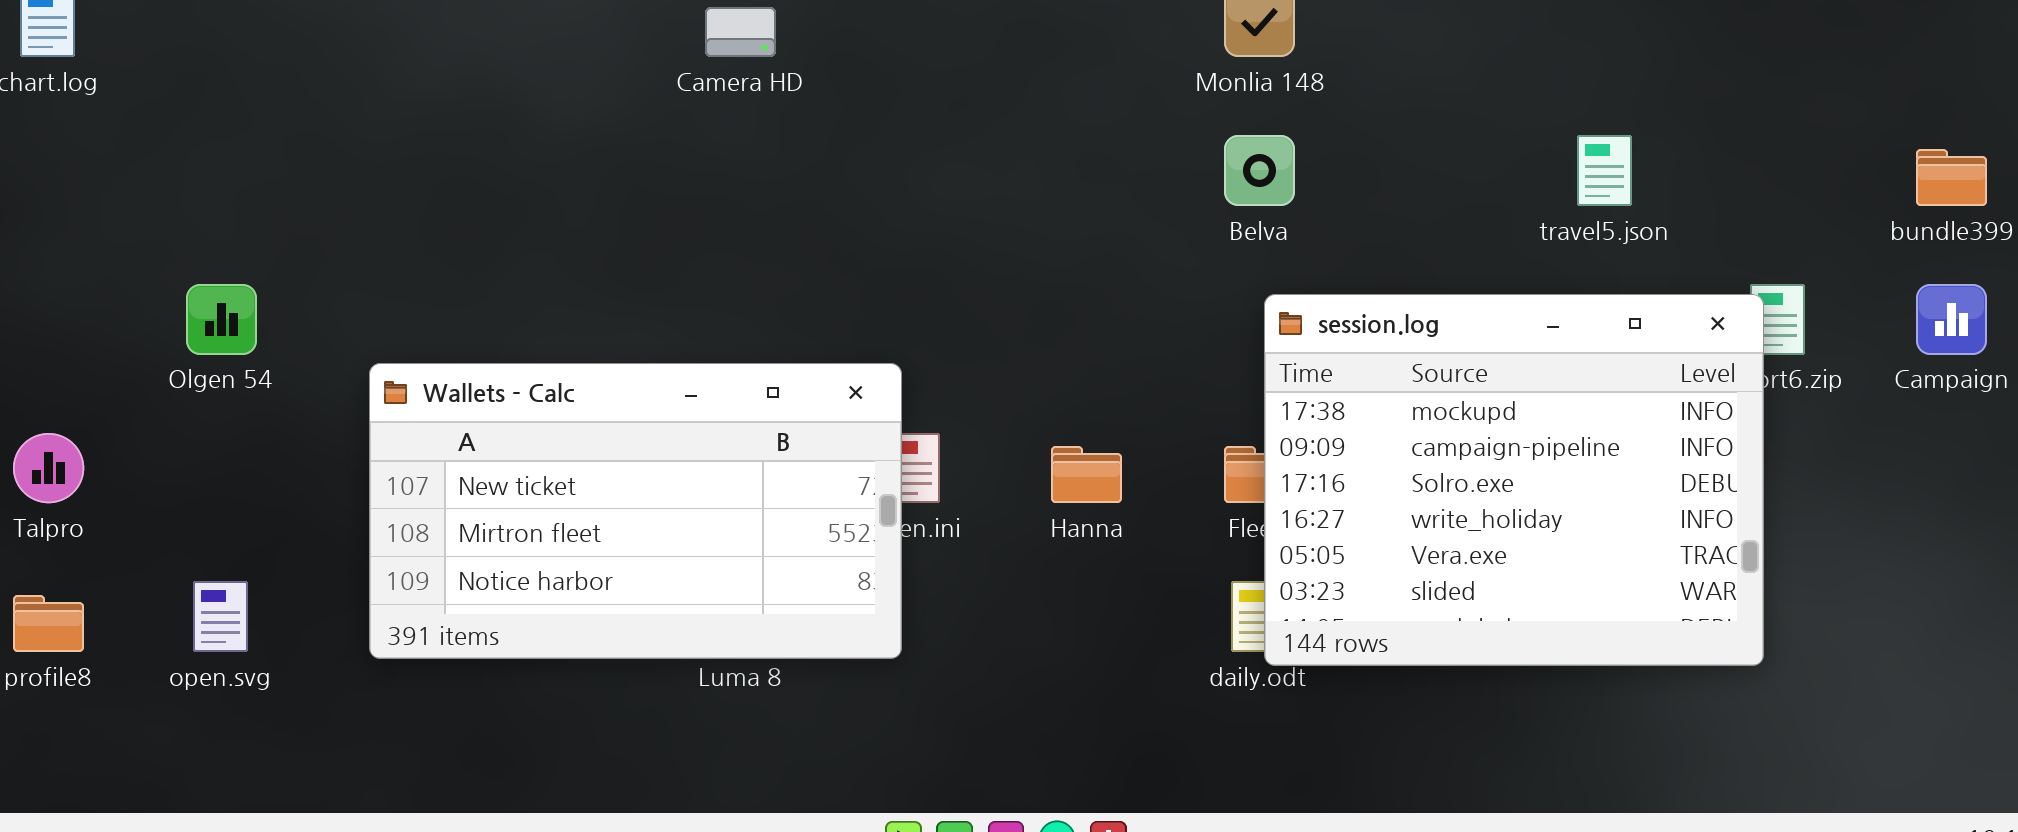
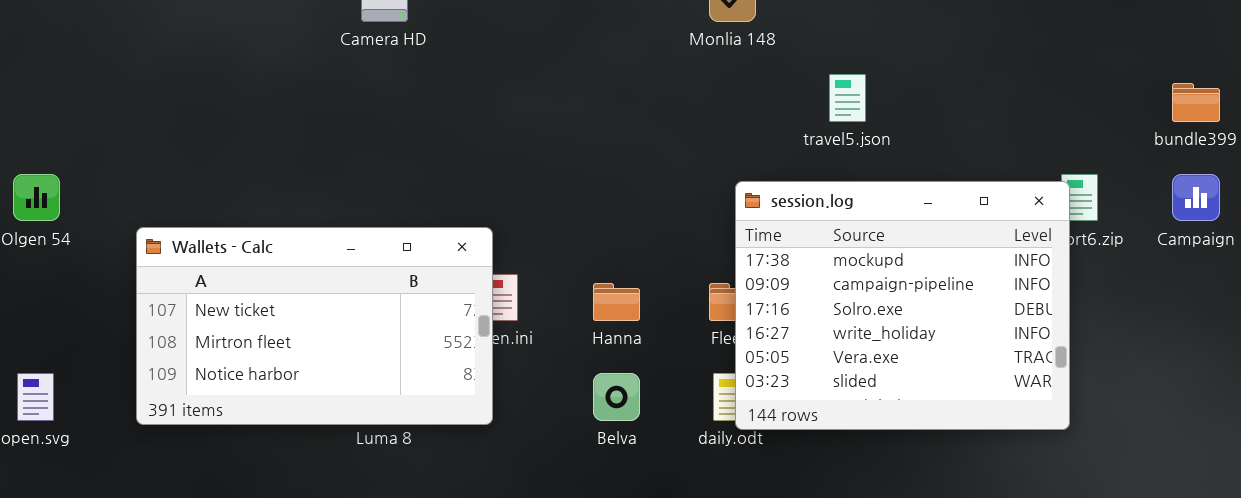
Belva: [1224,135,1295,206] -> [593,373,640,421], moved
travel5.json: [1577,135,1632,206] -> [829,74,866,122], moved

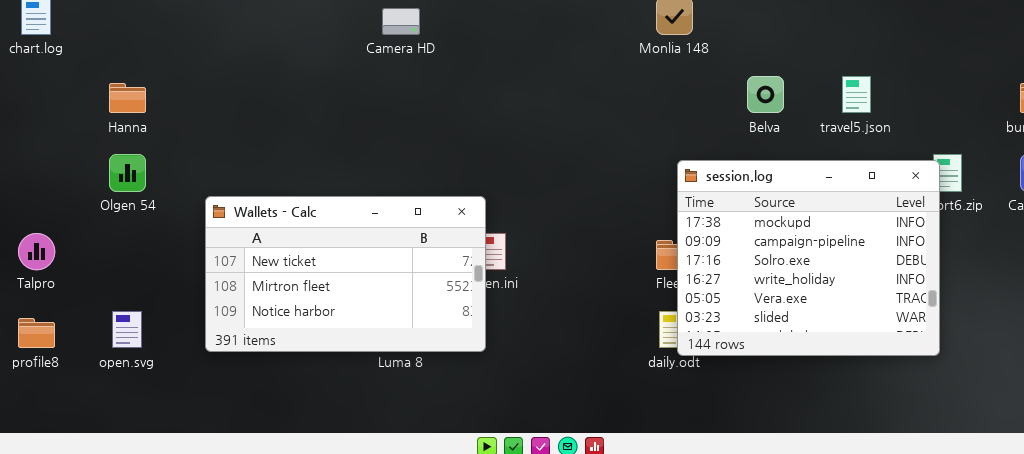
travel5.json: [829,74,866,122] -> [842,76,871,113], moved
Hanna: [593,283,640,321] -> [109,83,146,113], moved
Belva: [593,373,640,421] -> [747,76,784,113], moved

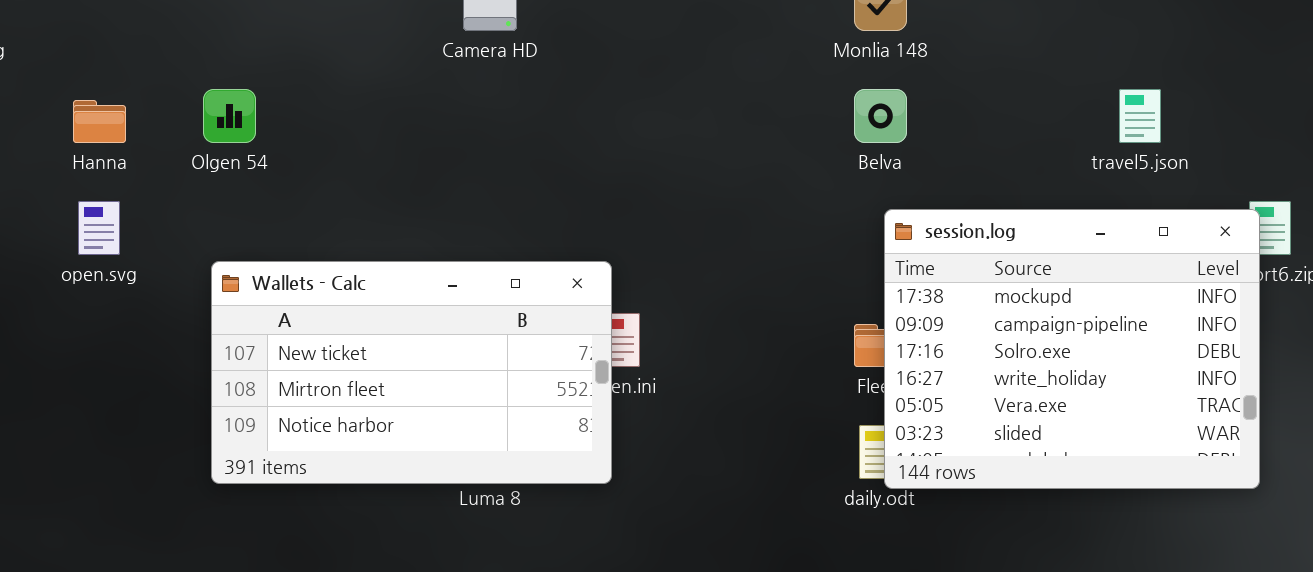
Belva: [747,76,784,113] -> [854,89,907,143], moved
Olgen 54: [109,154,146,192] -> [203,89,256,143], moved
open.svg: [112,311,142,348] -> [78,201,120,255], moved

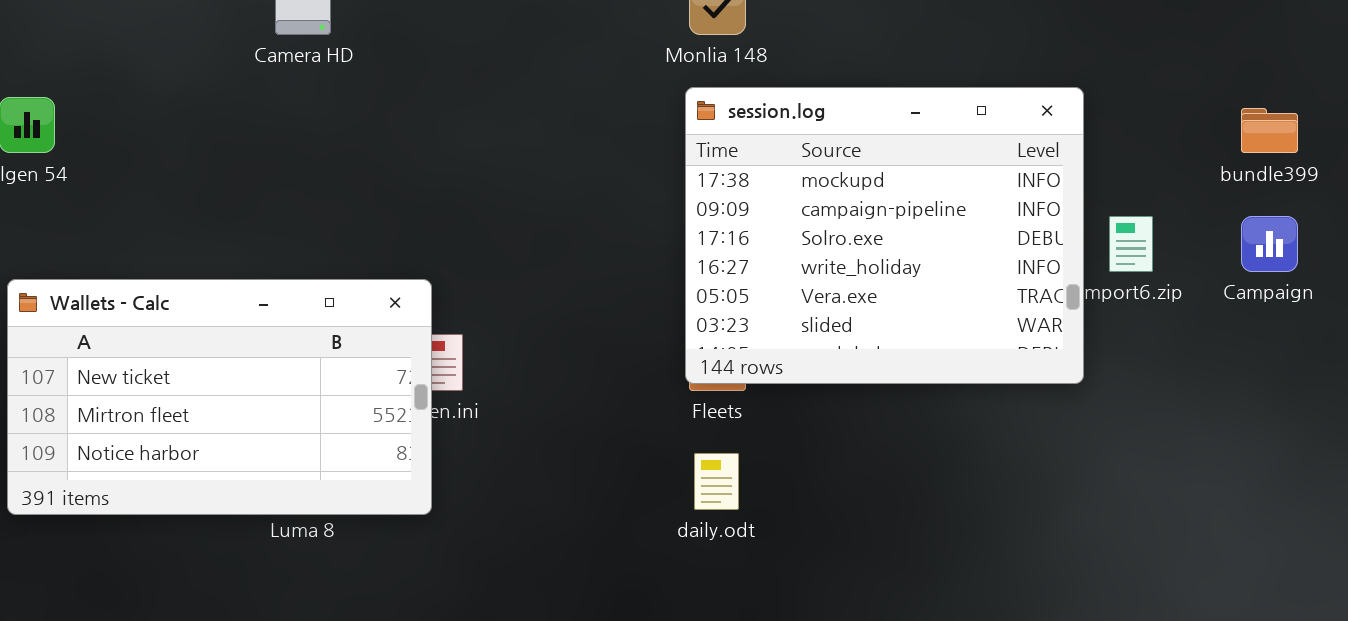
session.log: [884,209,1260,489] -> [685,87,1084,384], moved

